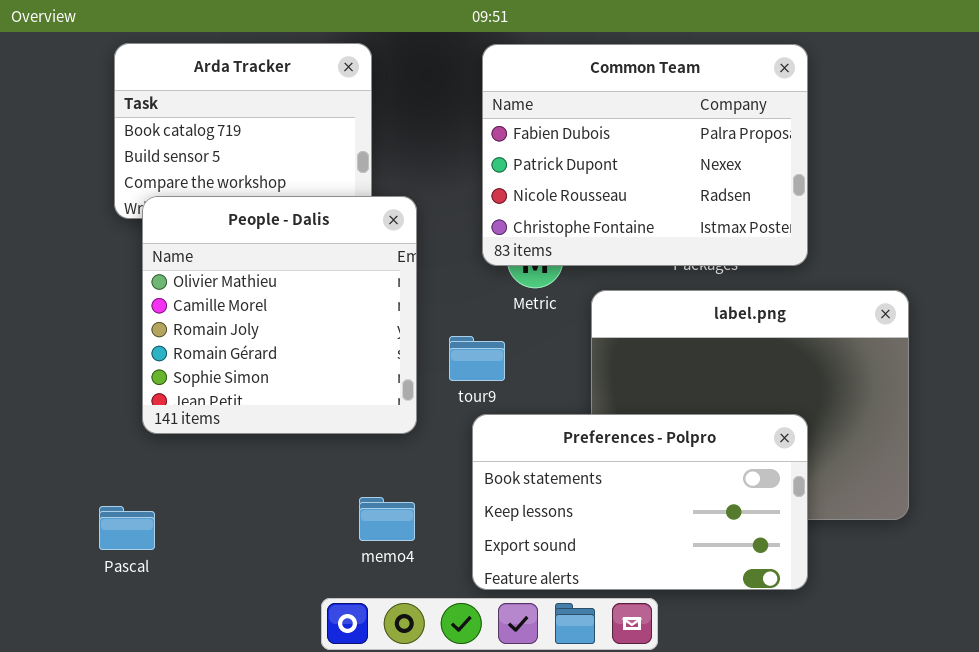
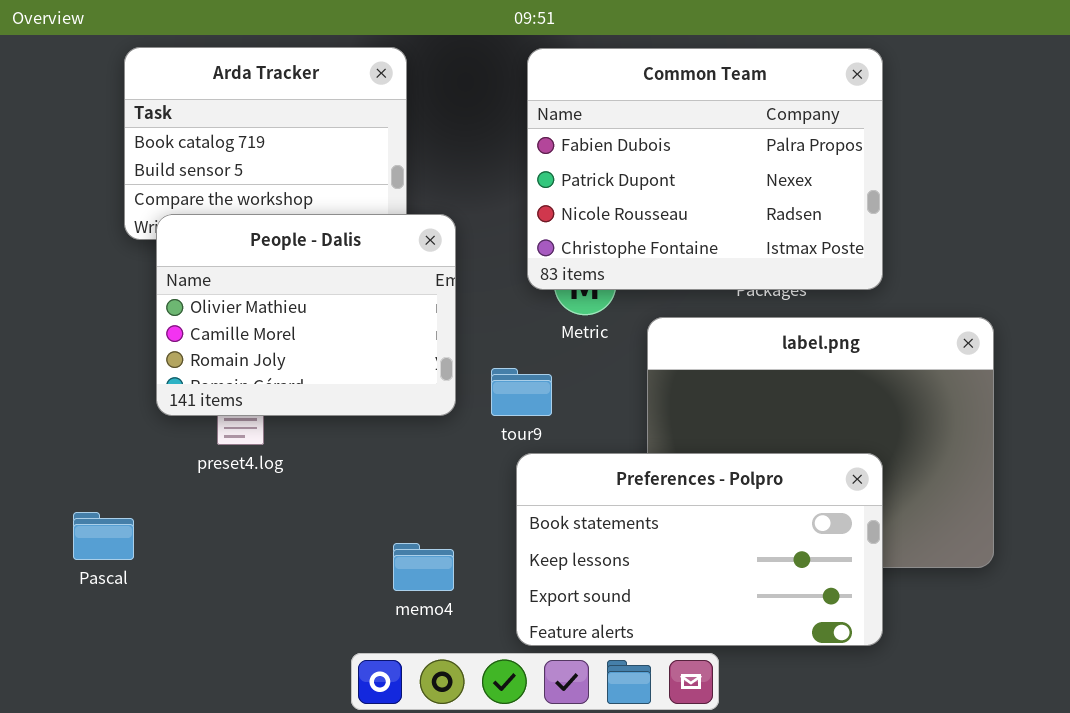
People - Dalis: [142,196,417,434] -> [156,214,456,416], resized
Pascal: [99,506,155,550] -> [73,512,134,560], moved

